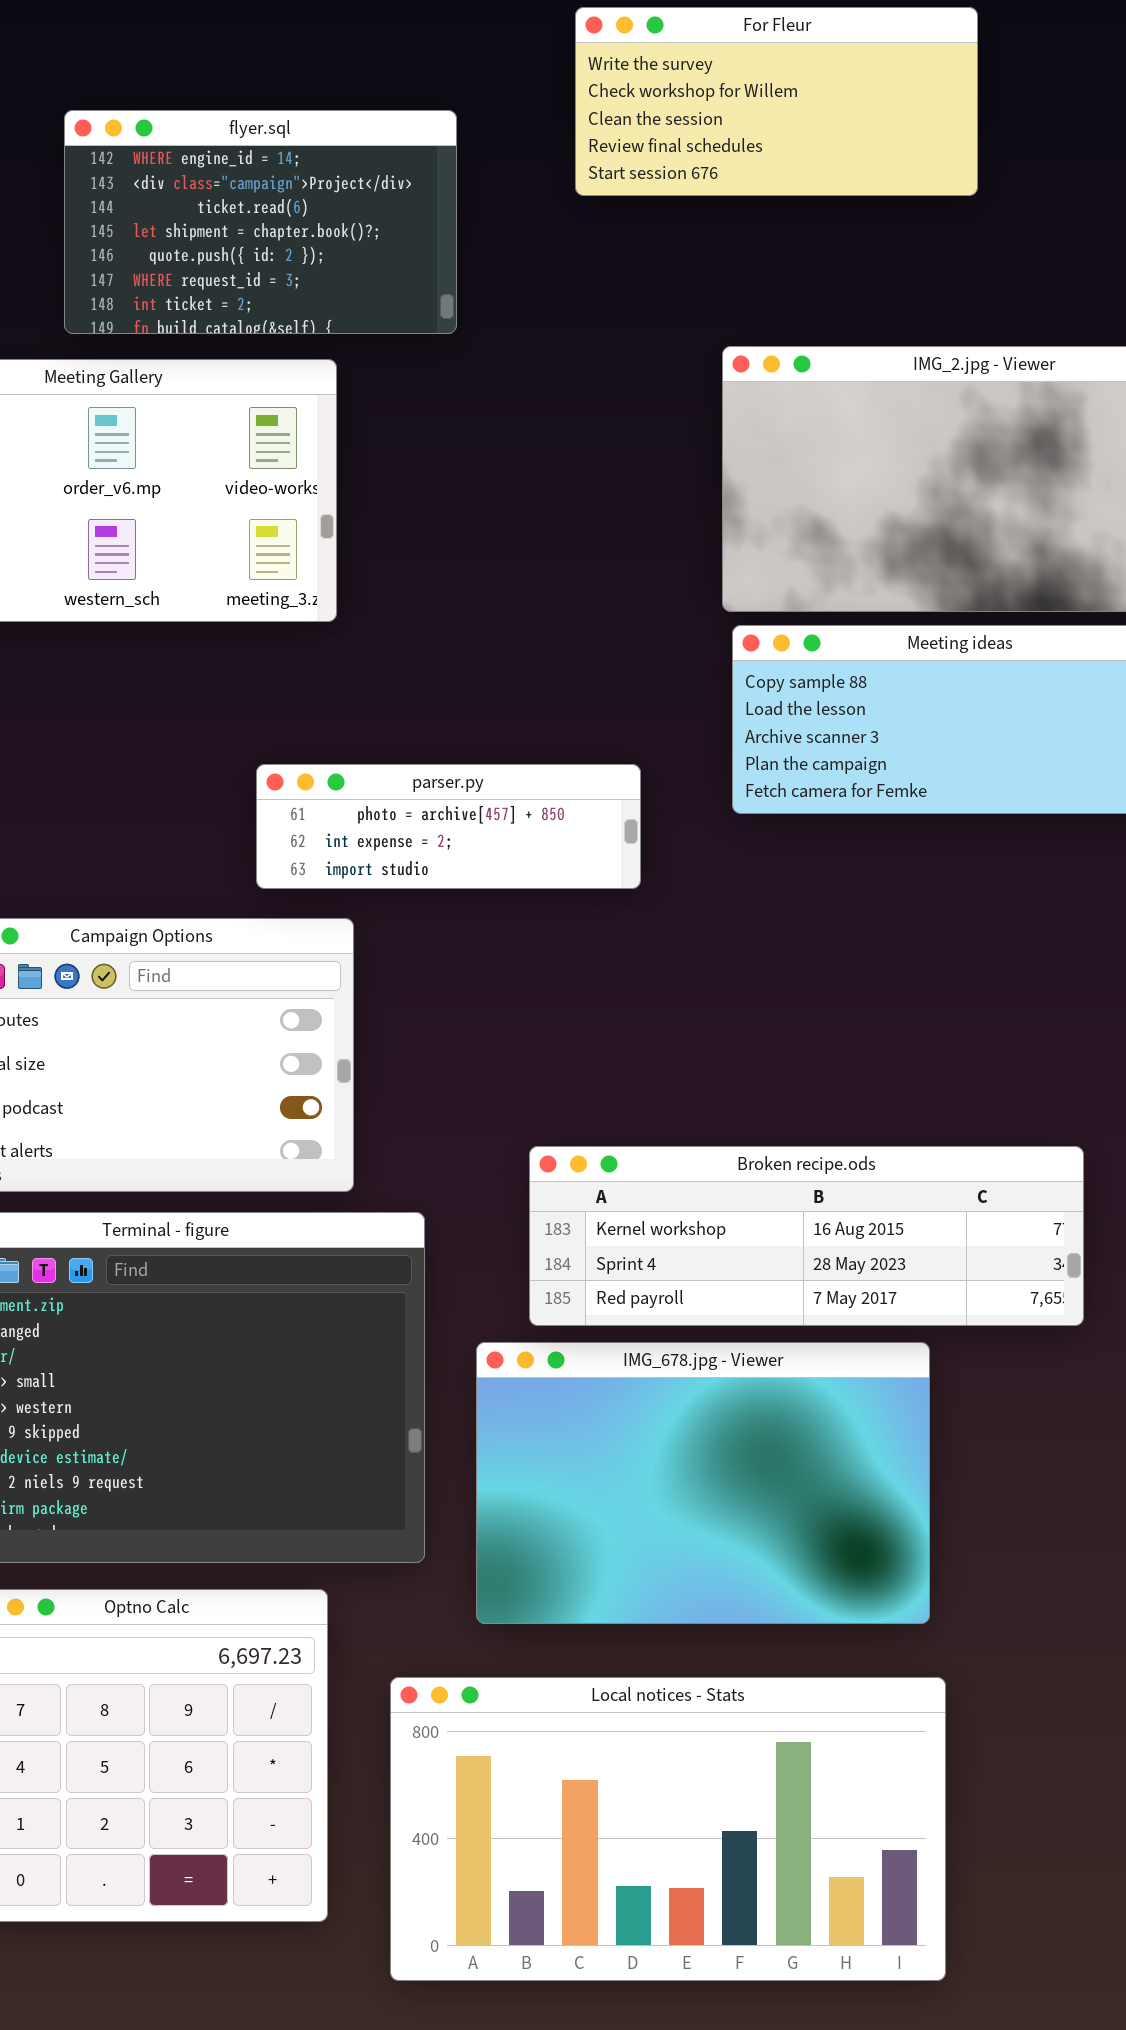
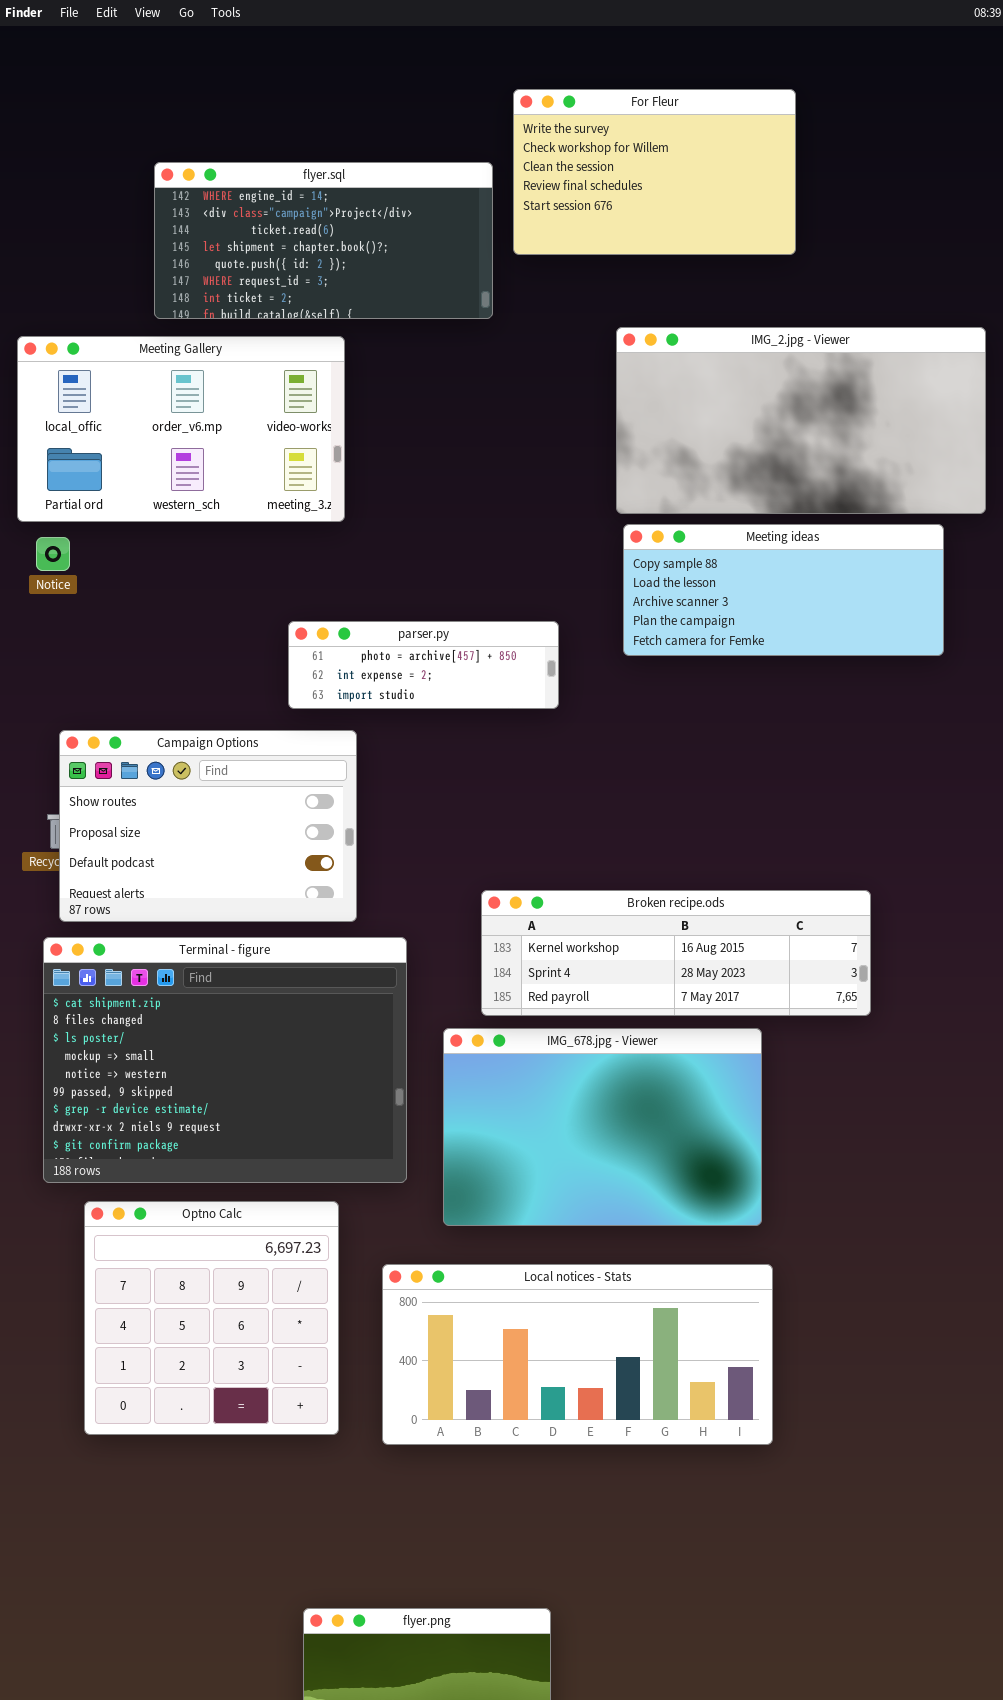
For Fleur: [575,7,978,196] -> [513,89,796,255], resized
flyer.sql: [64,110,457,334] -> [154,162,493,319], resized
Local notices - Stats: [390,1677,946,1981] -> [382,1264,773,1445], resized

